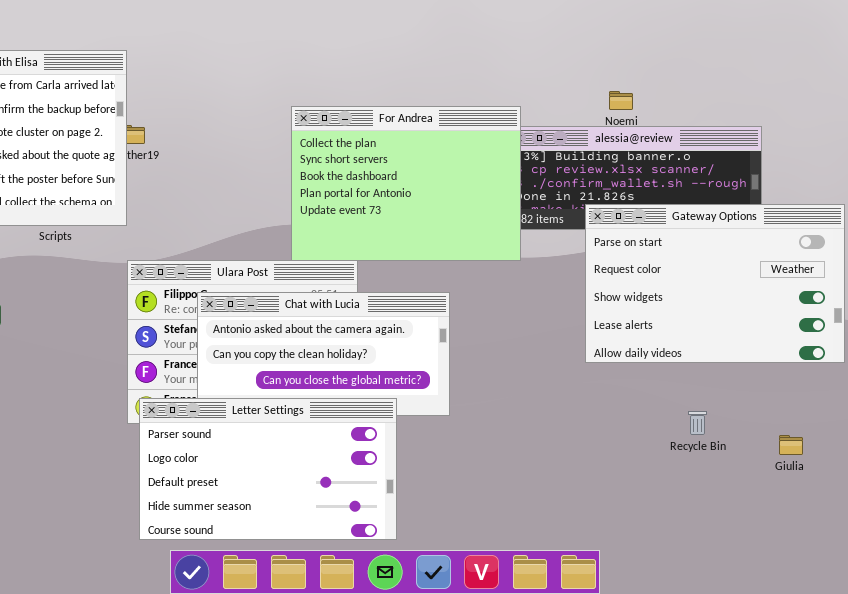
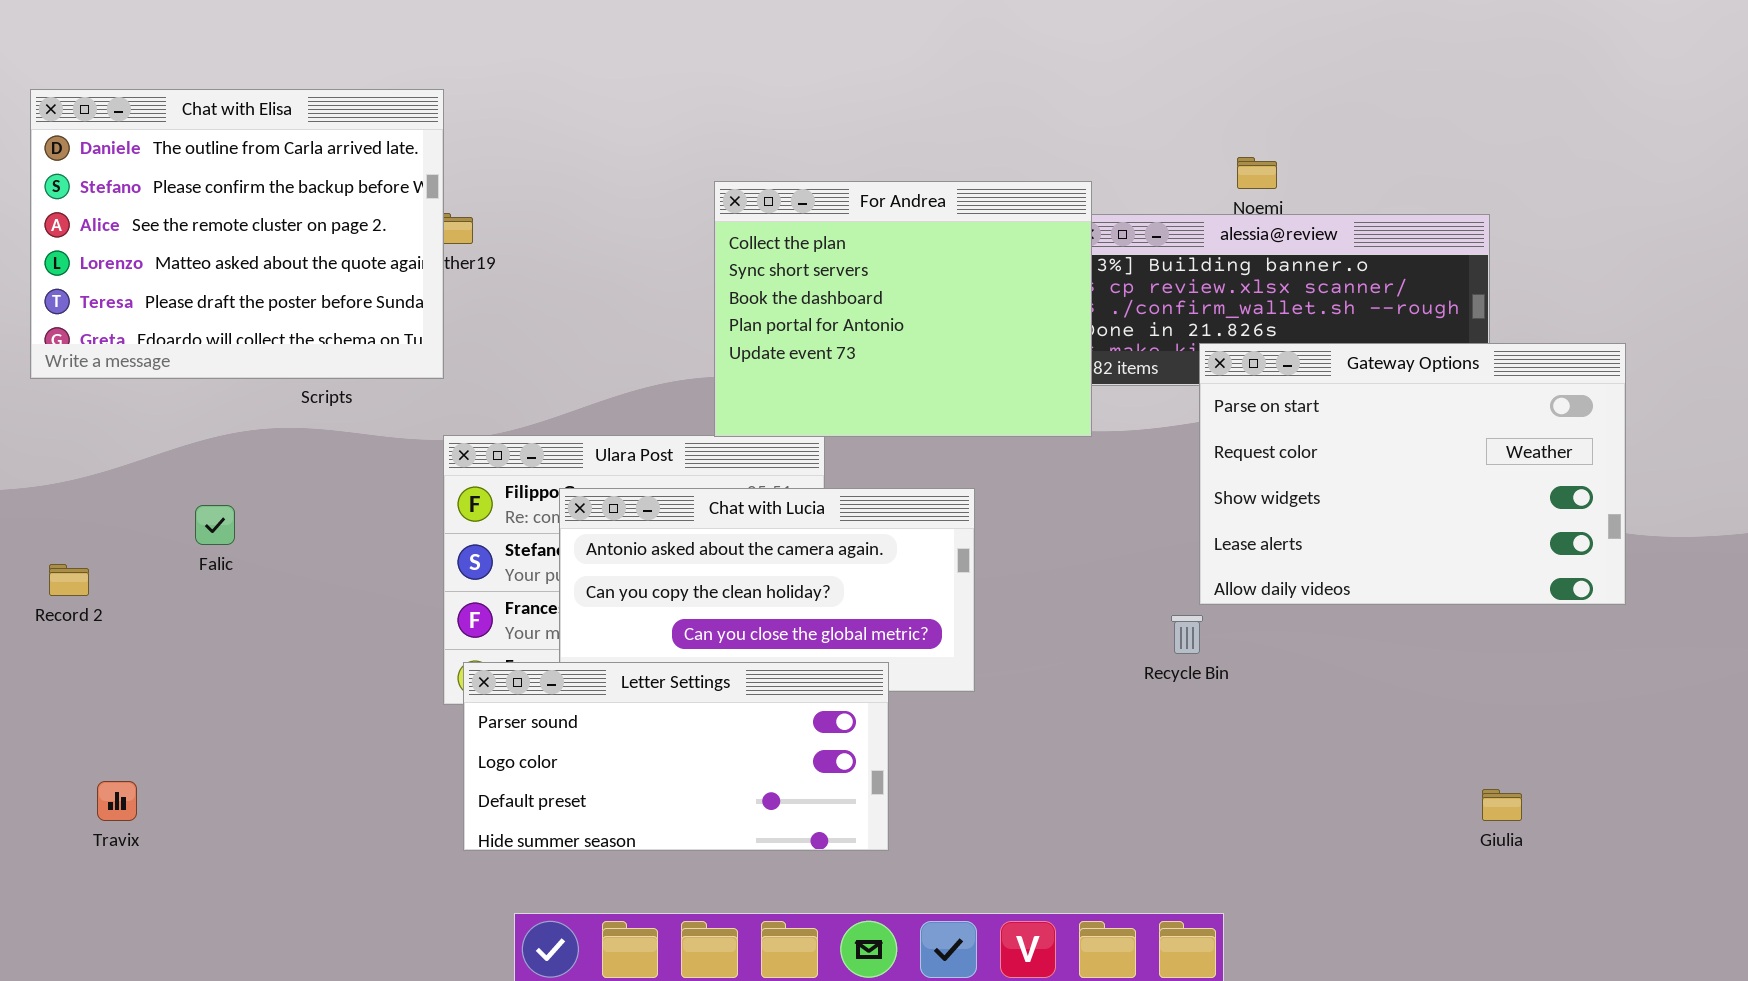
Letter Settings: [139,398,397,540] -> [463,662,889,851], resized
Recycle Bin: [688,411,707,435] -> [1171,615,1203,654], moved
Giulia: [779,435,803,455] -> [1482,789,1522,821], moved

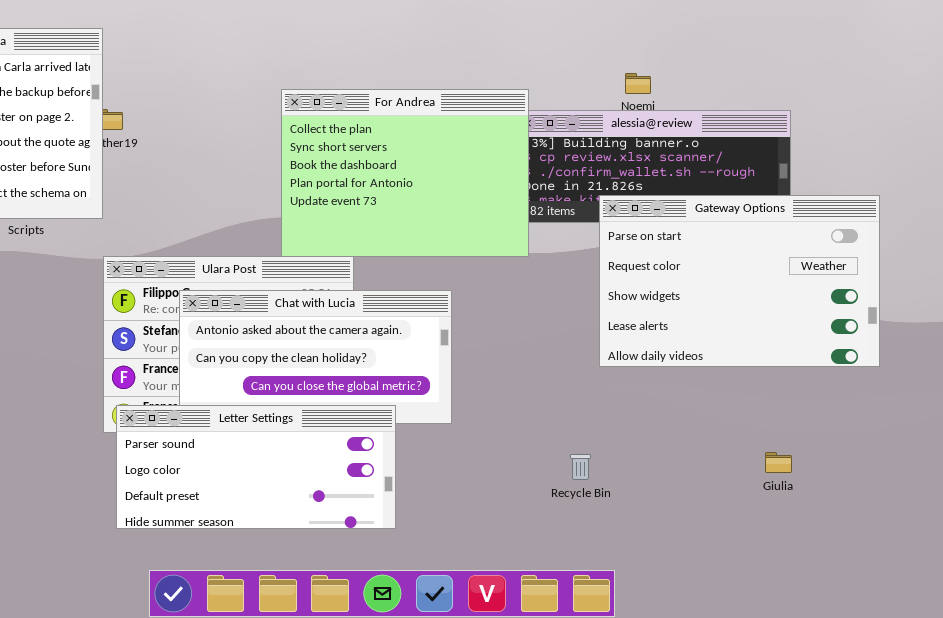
Recycle Bin: [1171,615,1203,654] -> [570,454,591,480], moved
Giulia: [1482,789,1522,821] -> [765,452,792,473], moved

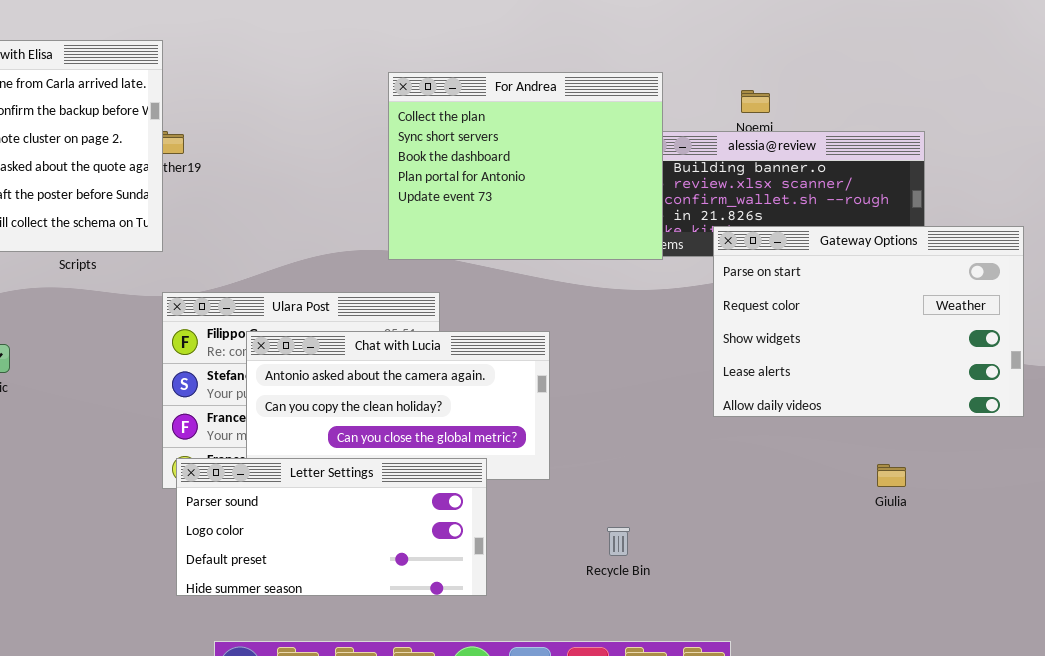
For Andrea: [281,89,529,257] -> [388,72,663,260], moved
Giulia: [765,452,792,473] -> [877,464,906,487], moved
Recycle Bin: [570,454,591,480] -> [607,527,630,556], moved

